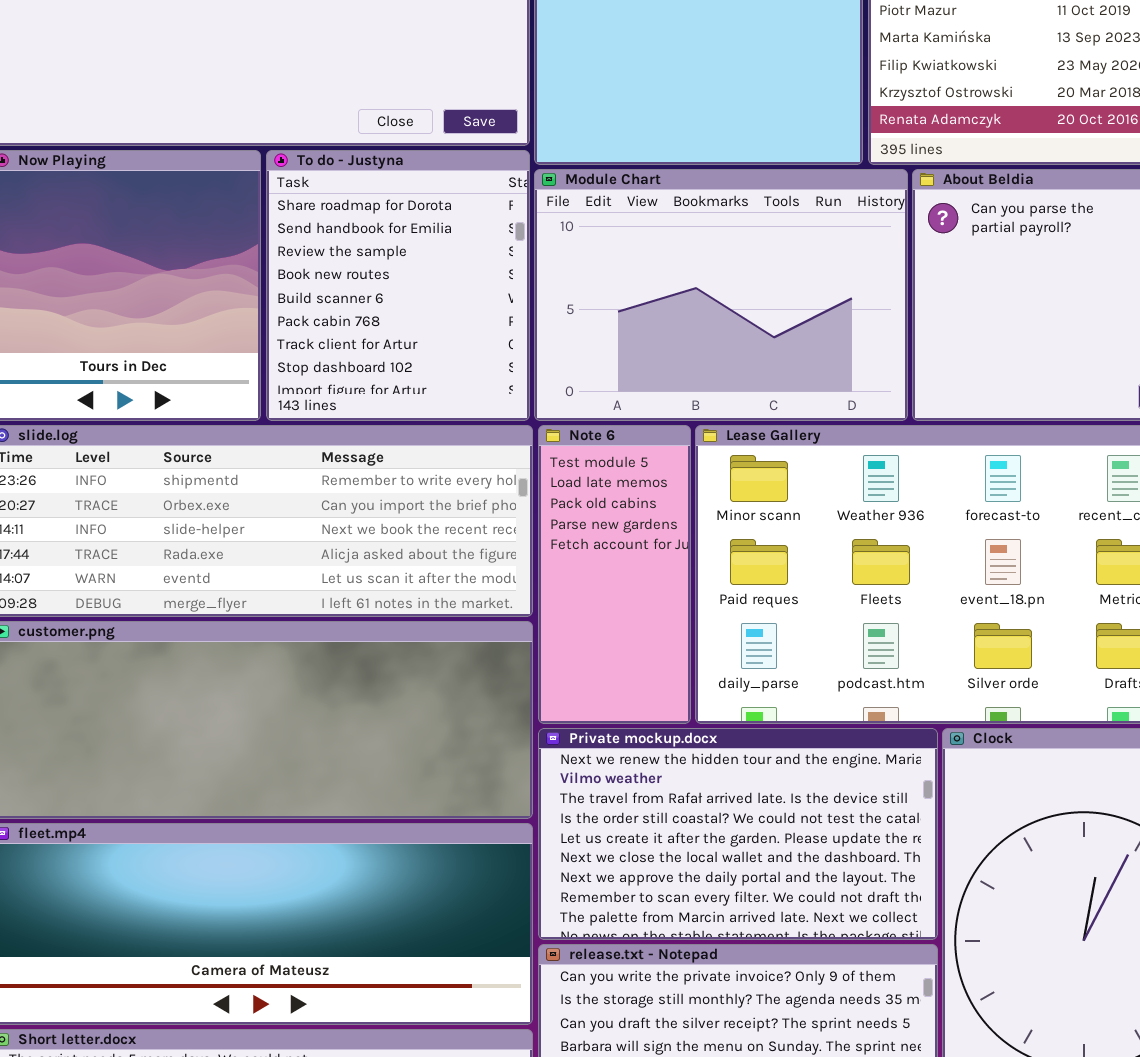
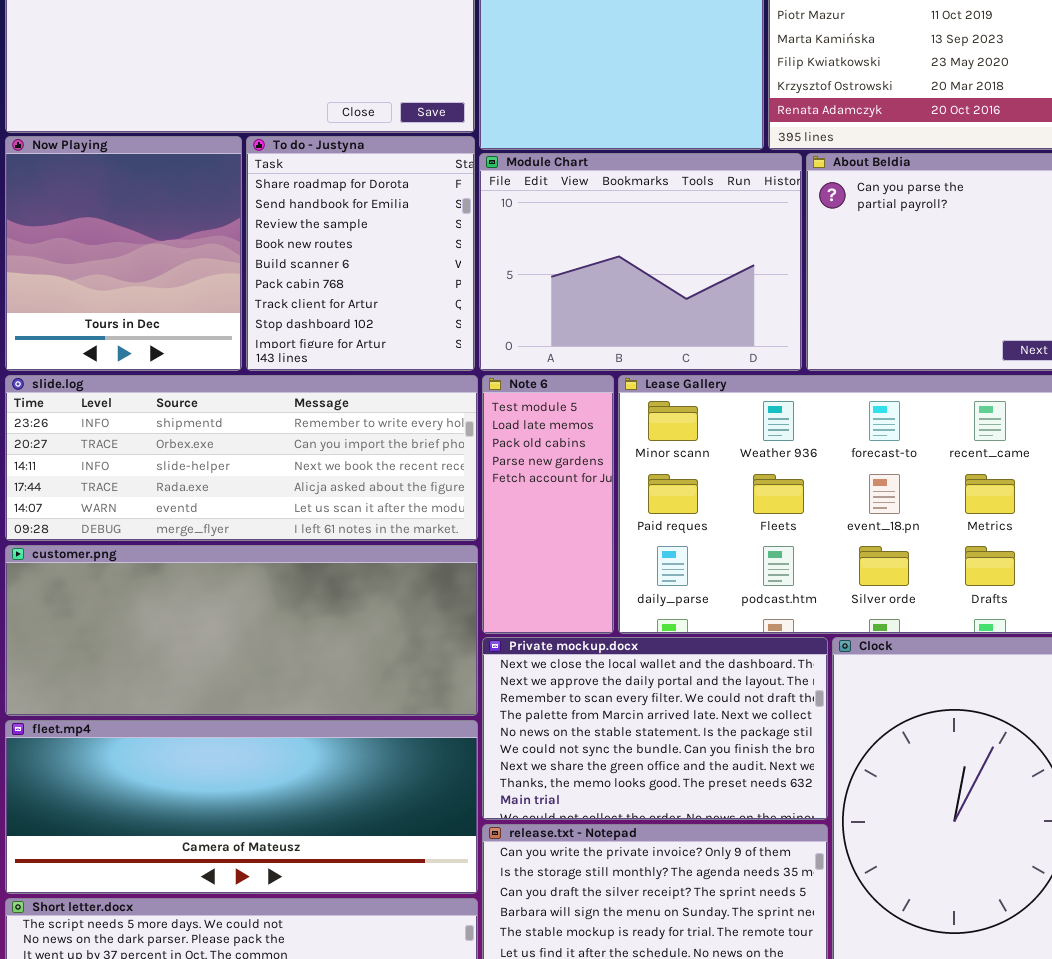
Private mockup.docx: [538,728,938,940] -> [482,637,828,820], scrolled down 5 rows

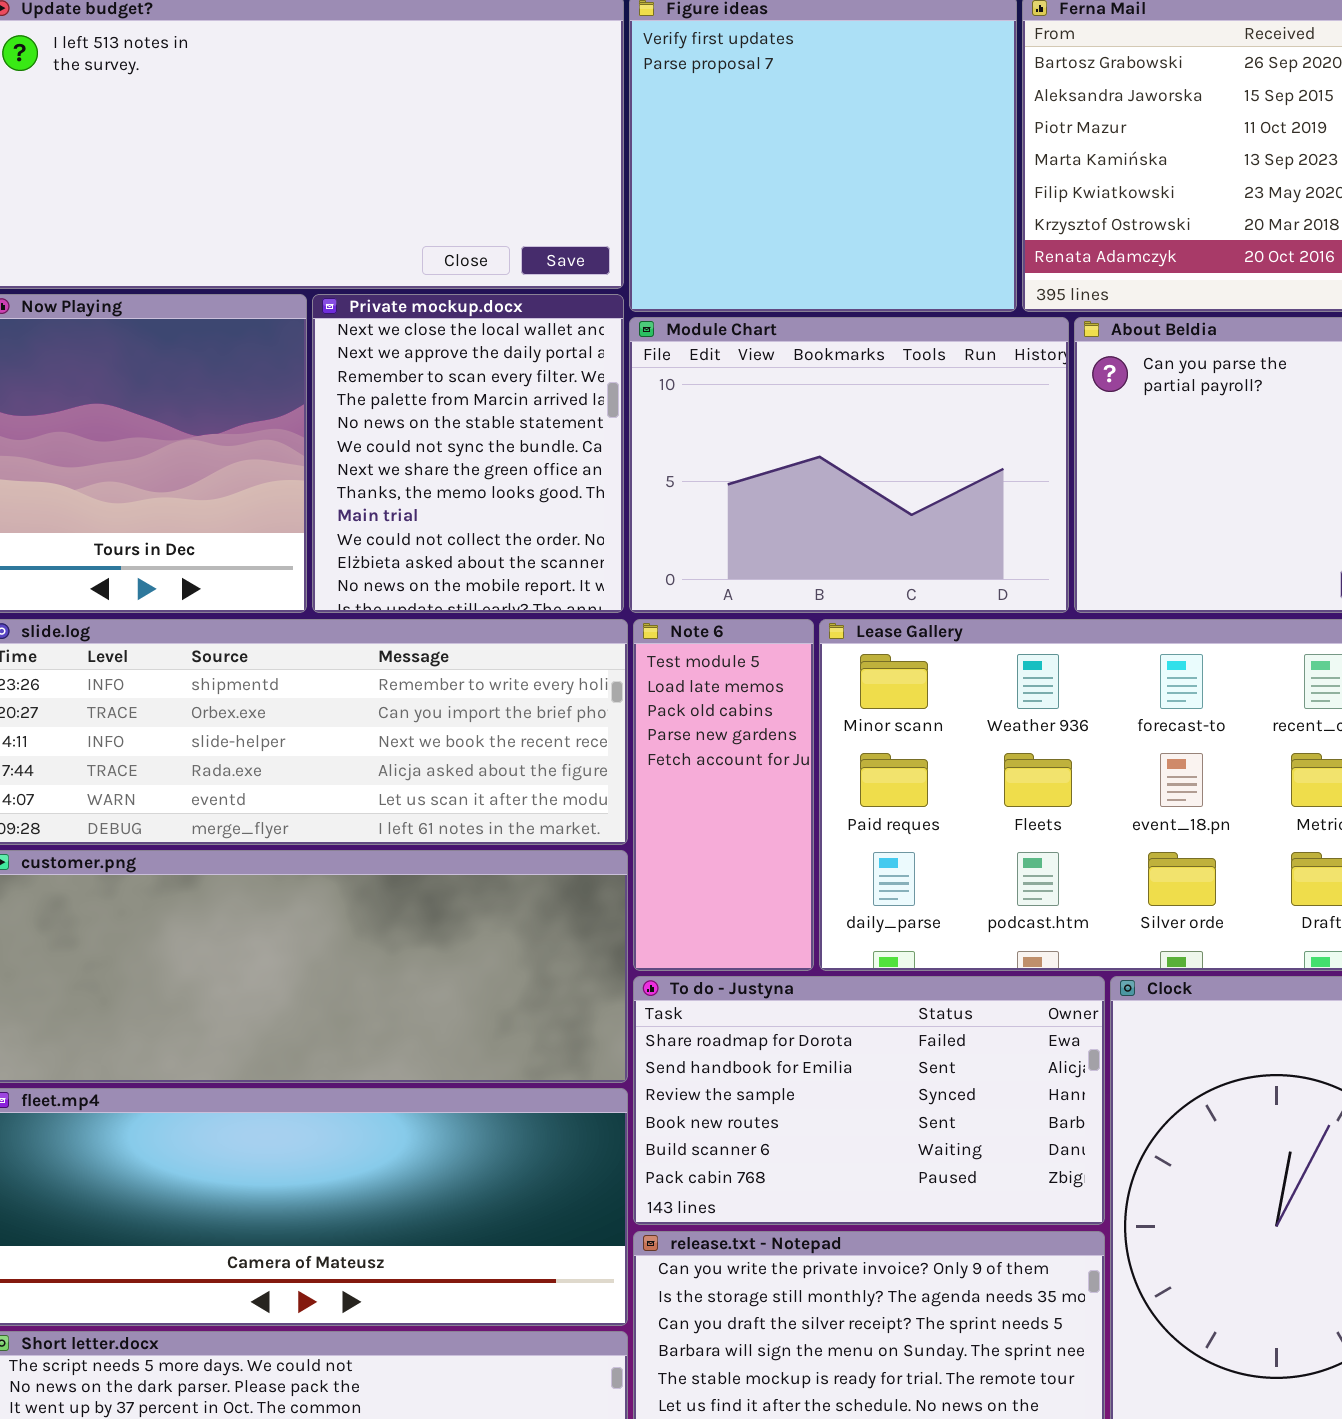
To do - Justyna: [246,136,475,371] -> [633,976,1105,1225], moved, resized
Private mockup.docx: [482,637,828,820] -> [312,294,624,613], moved, resized

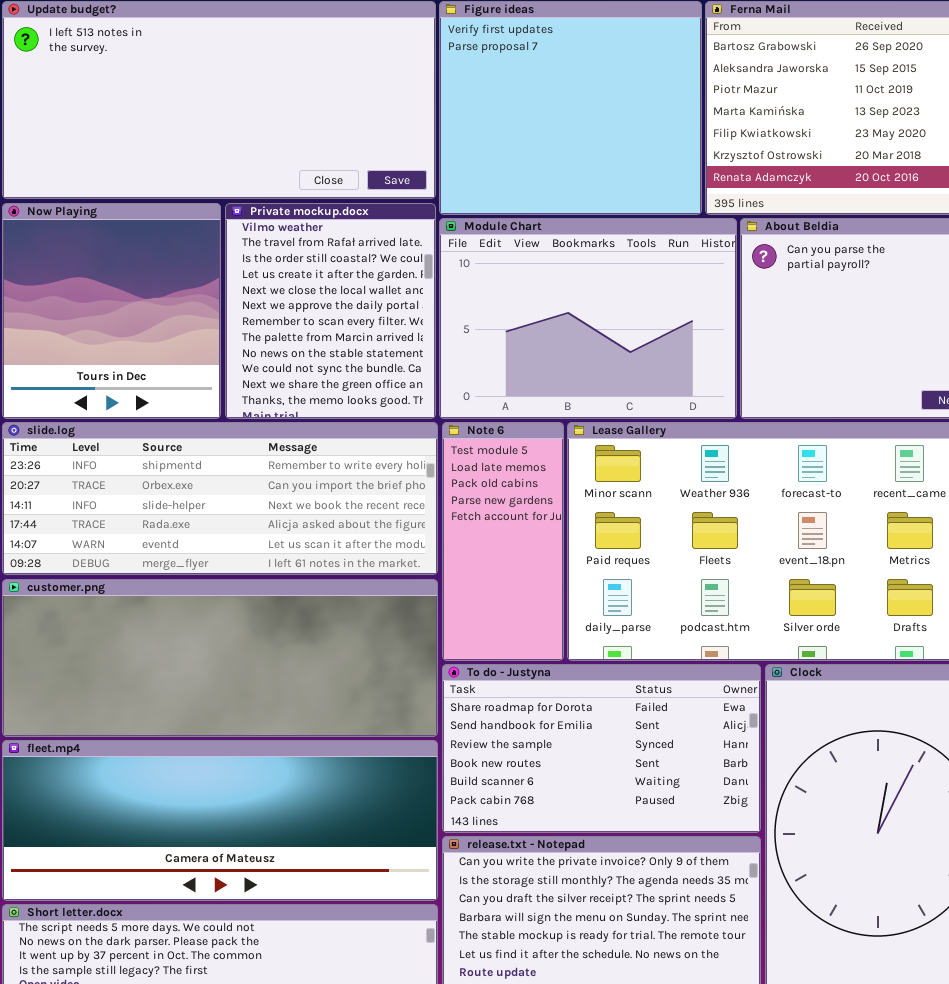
Private mockup.docx: [312,294,624,613] -> [225,203,436,419], scrolled up 4 rows

